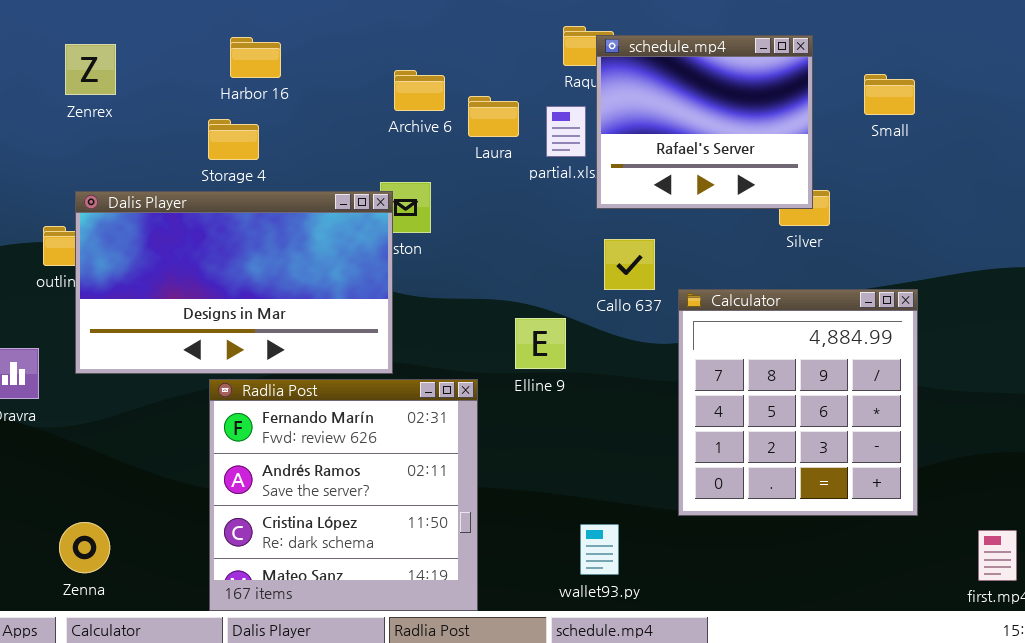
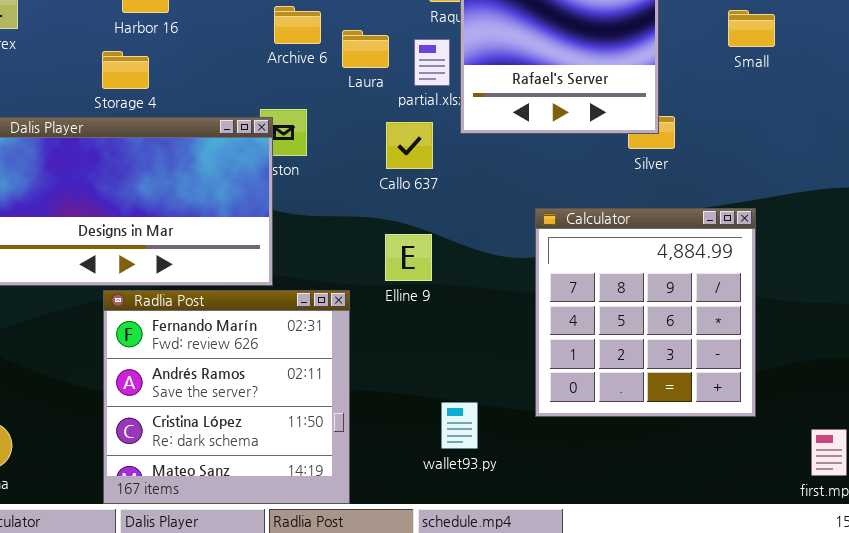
Small: [864,74,915,115] -> [728,10,775,47], moved
Callo 637: [604,239,655,290] -> [386,122,433,169], moved
wallet93.py: [580,524,619,575] -> [441,402,478,449], moved

